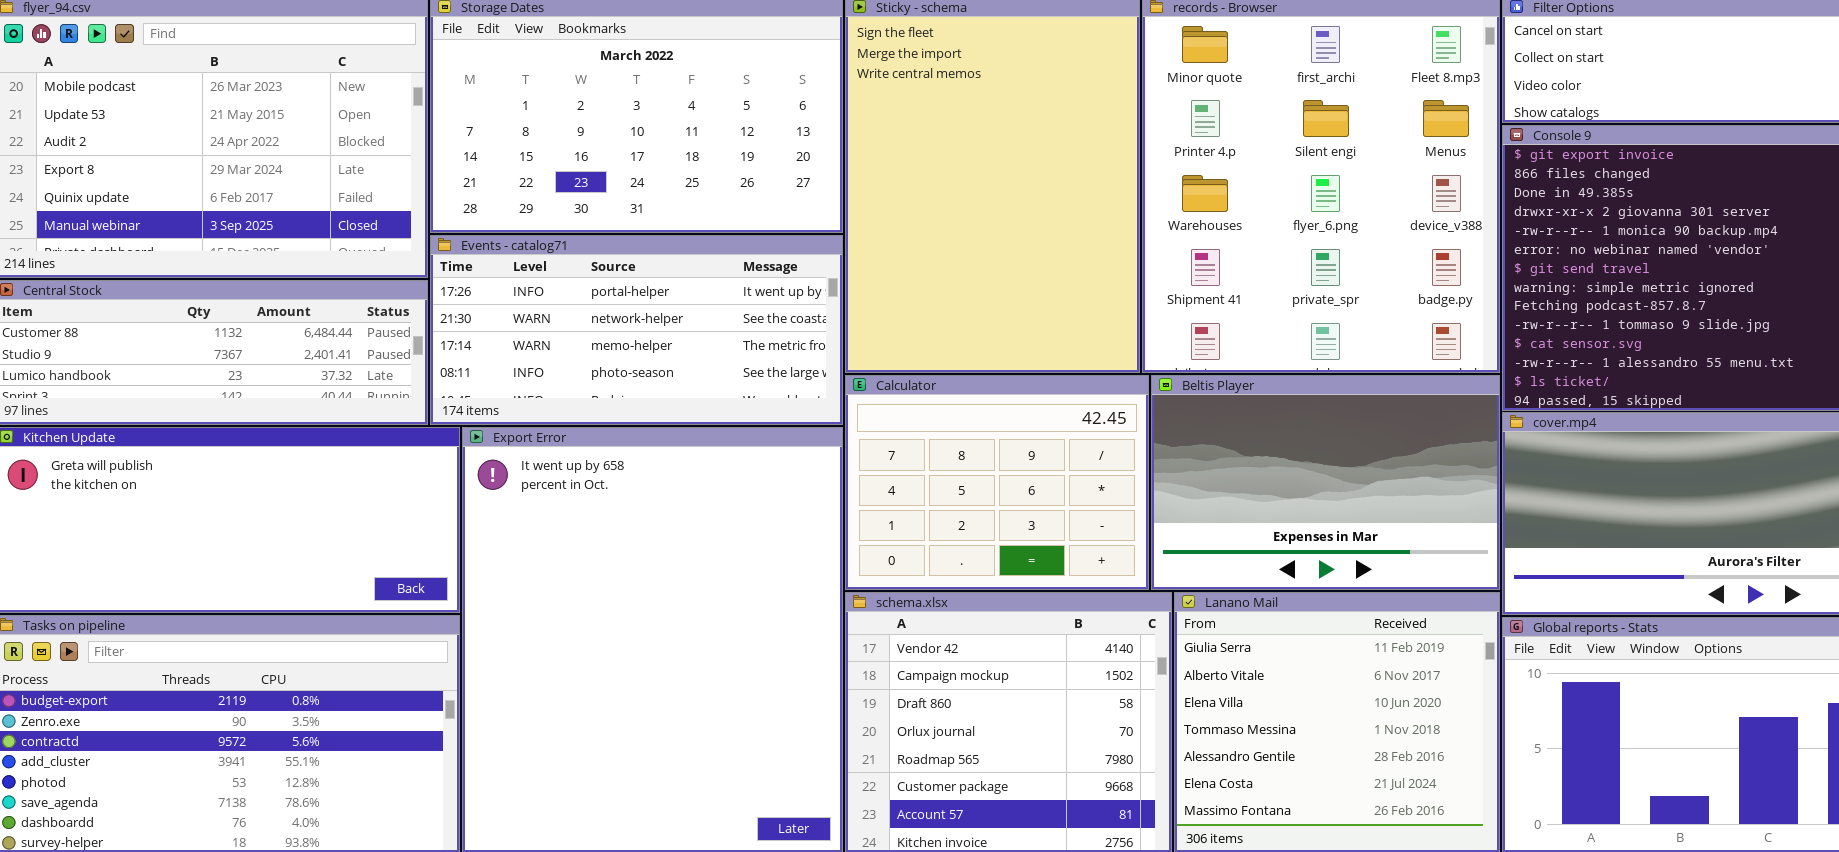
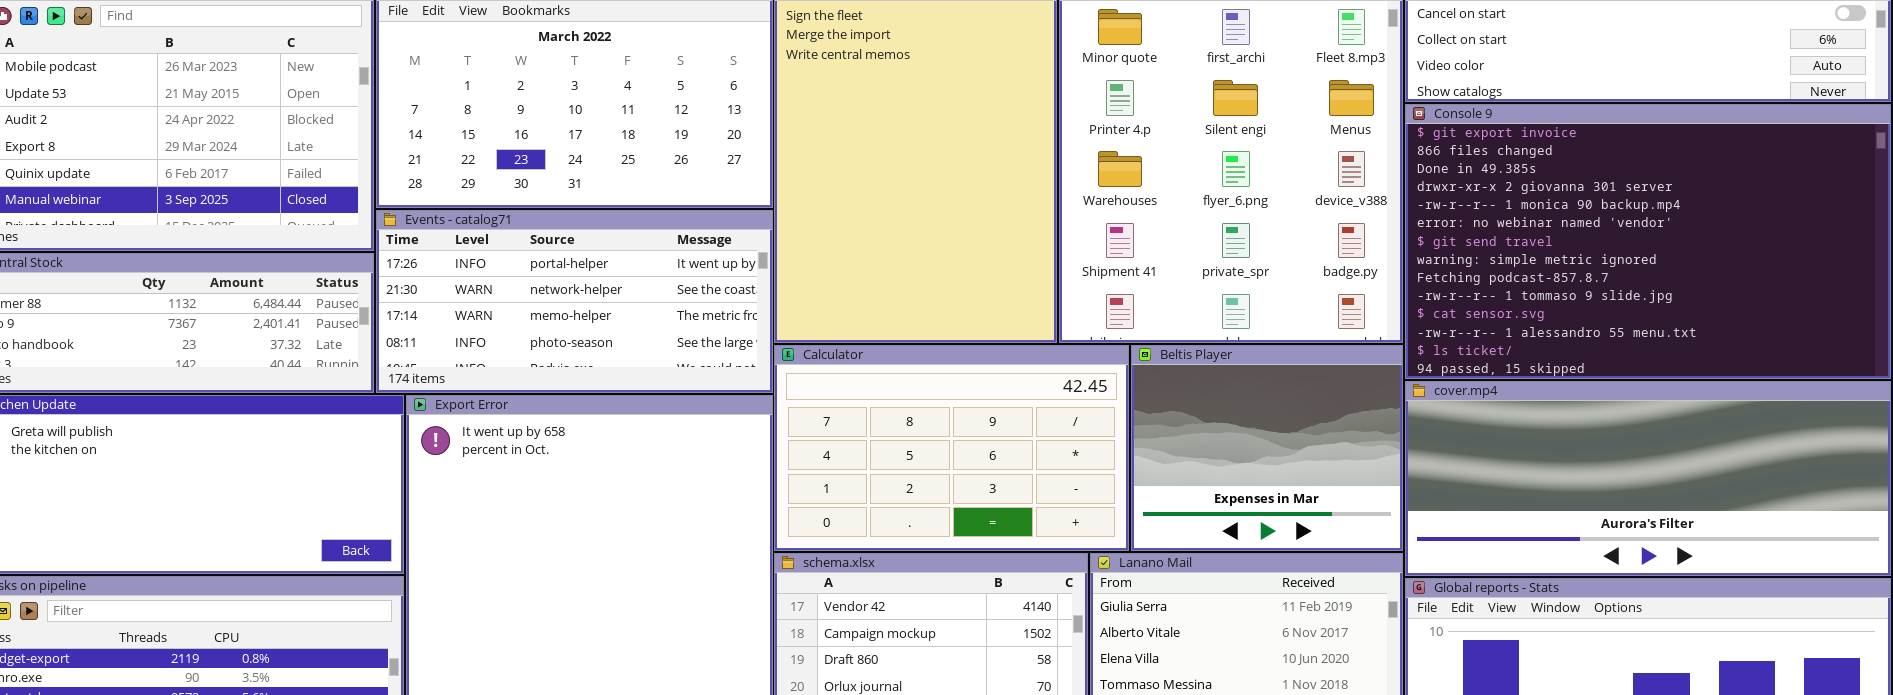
Calculator: [845,375,1149,590] -> [774,345,1129,551], resized
Beltis Player: [1151,375,1500,590] -> [1131,345,1403,551], resized

